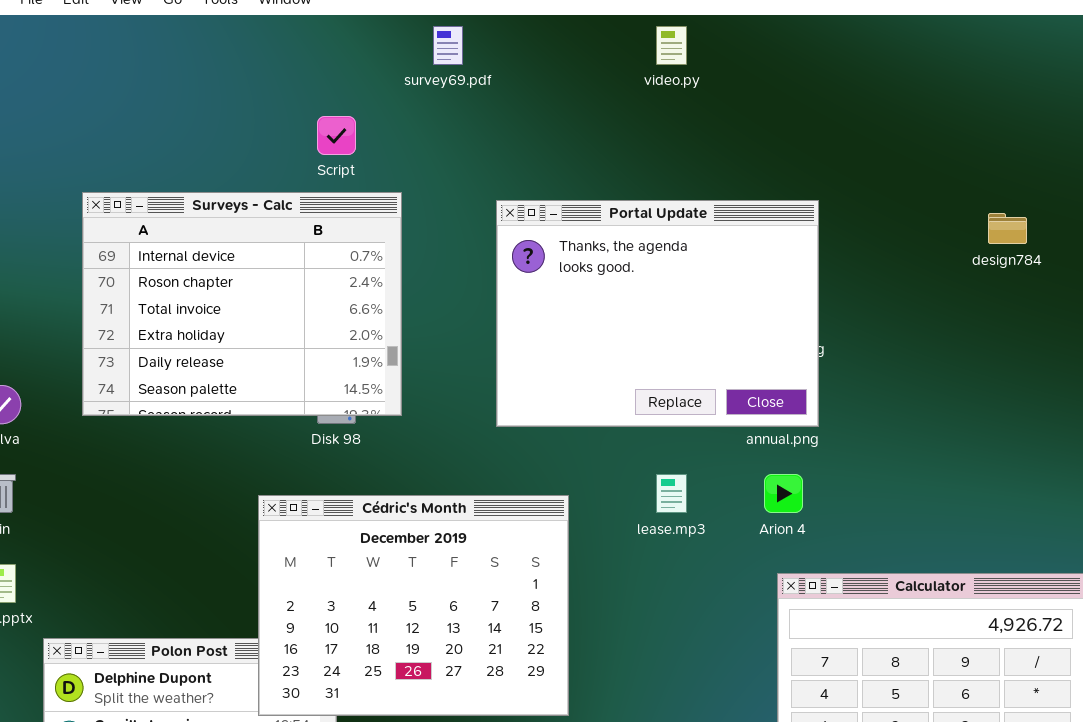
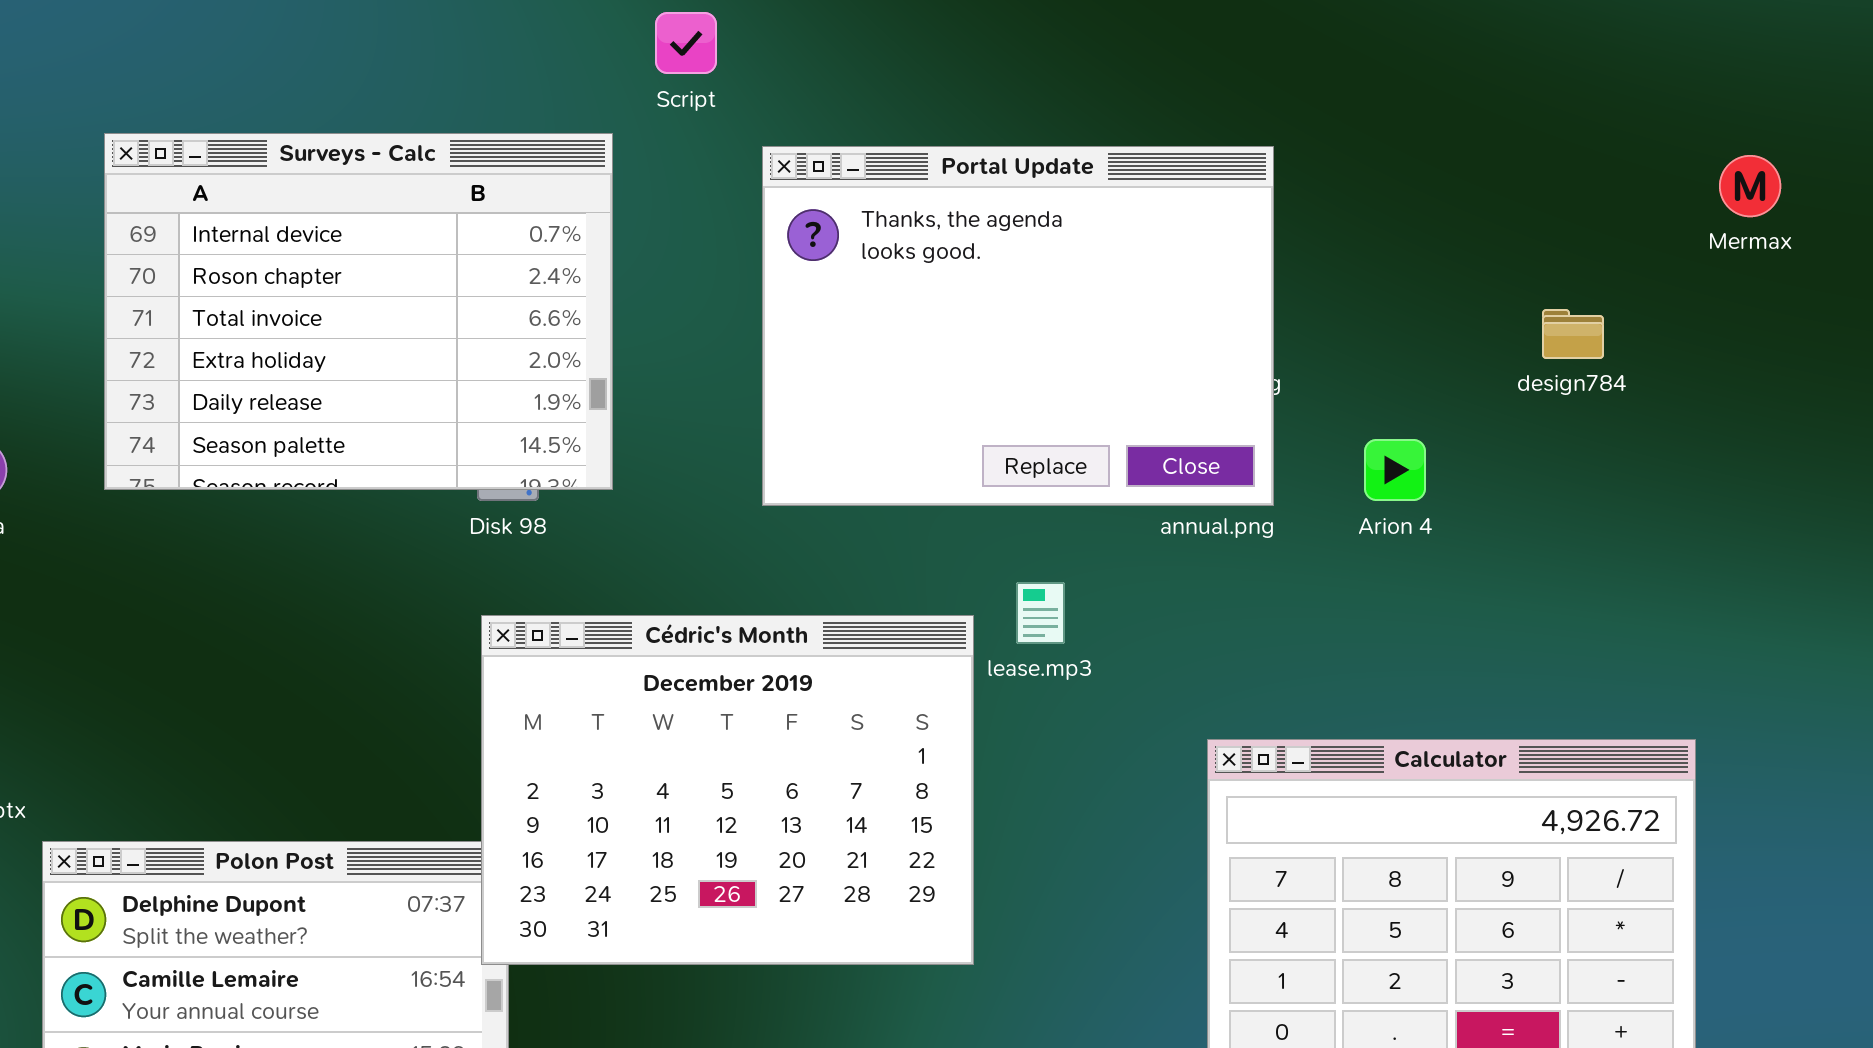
Script: [317,116,356,155] -> [655,12,717,74], moved
design784: [988,213,1027,244] -> [1542,309,1604,359], moved
Arion 4: [764,474,803,513] -> [1364,439,1426,501], moved
Cédric's Month: [258,495,569,716] -> [481,615,974,965], moved

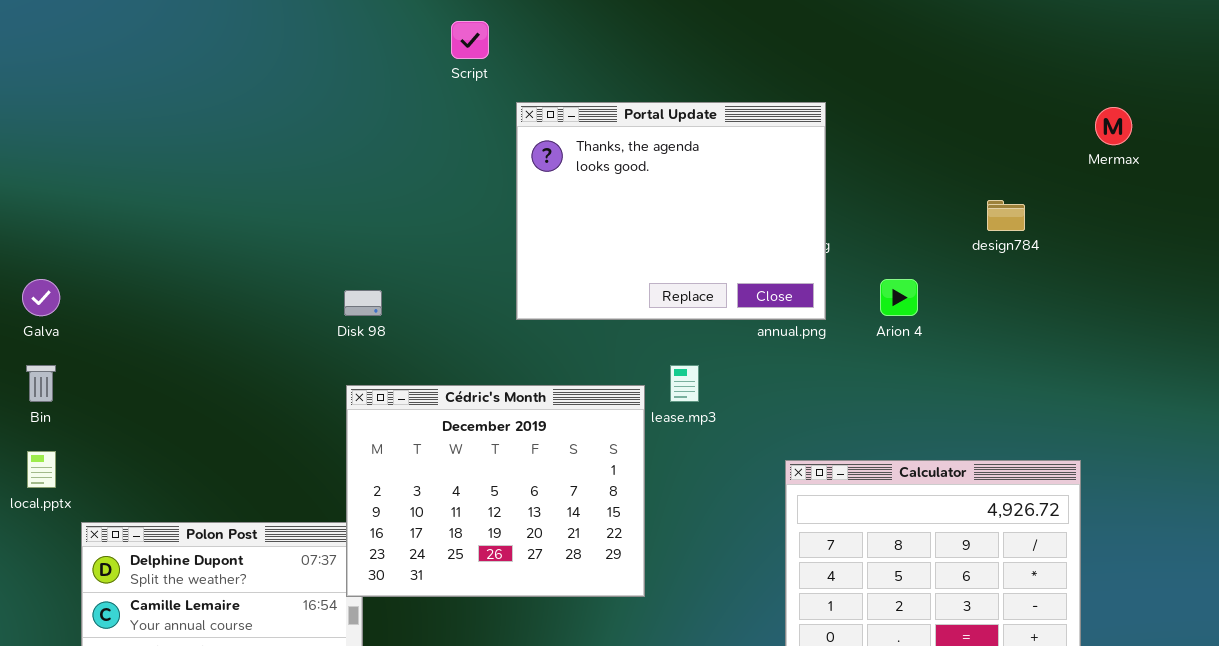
Surveys - Calc: [104,133,613,490] -> none, closed

